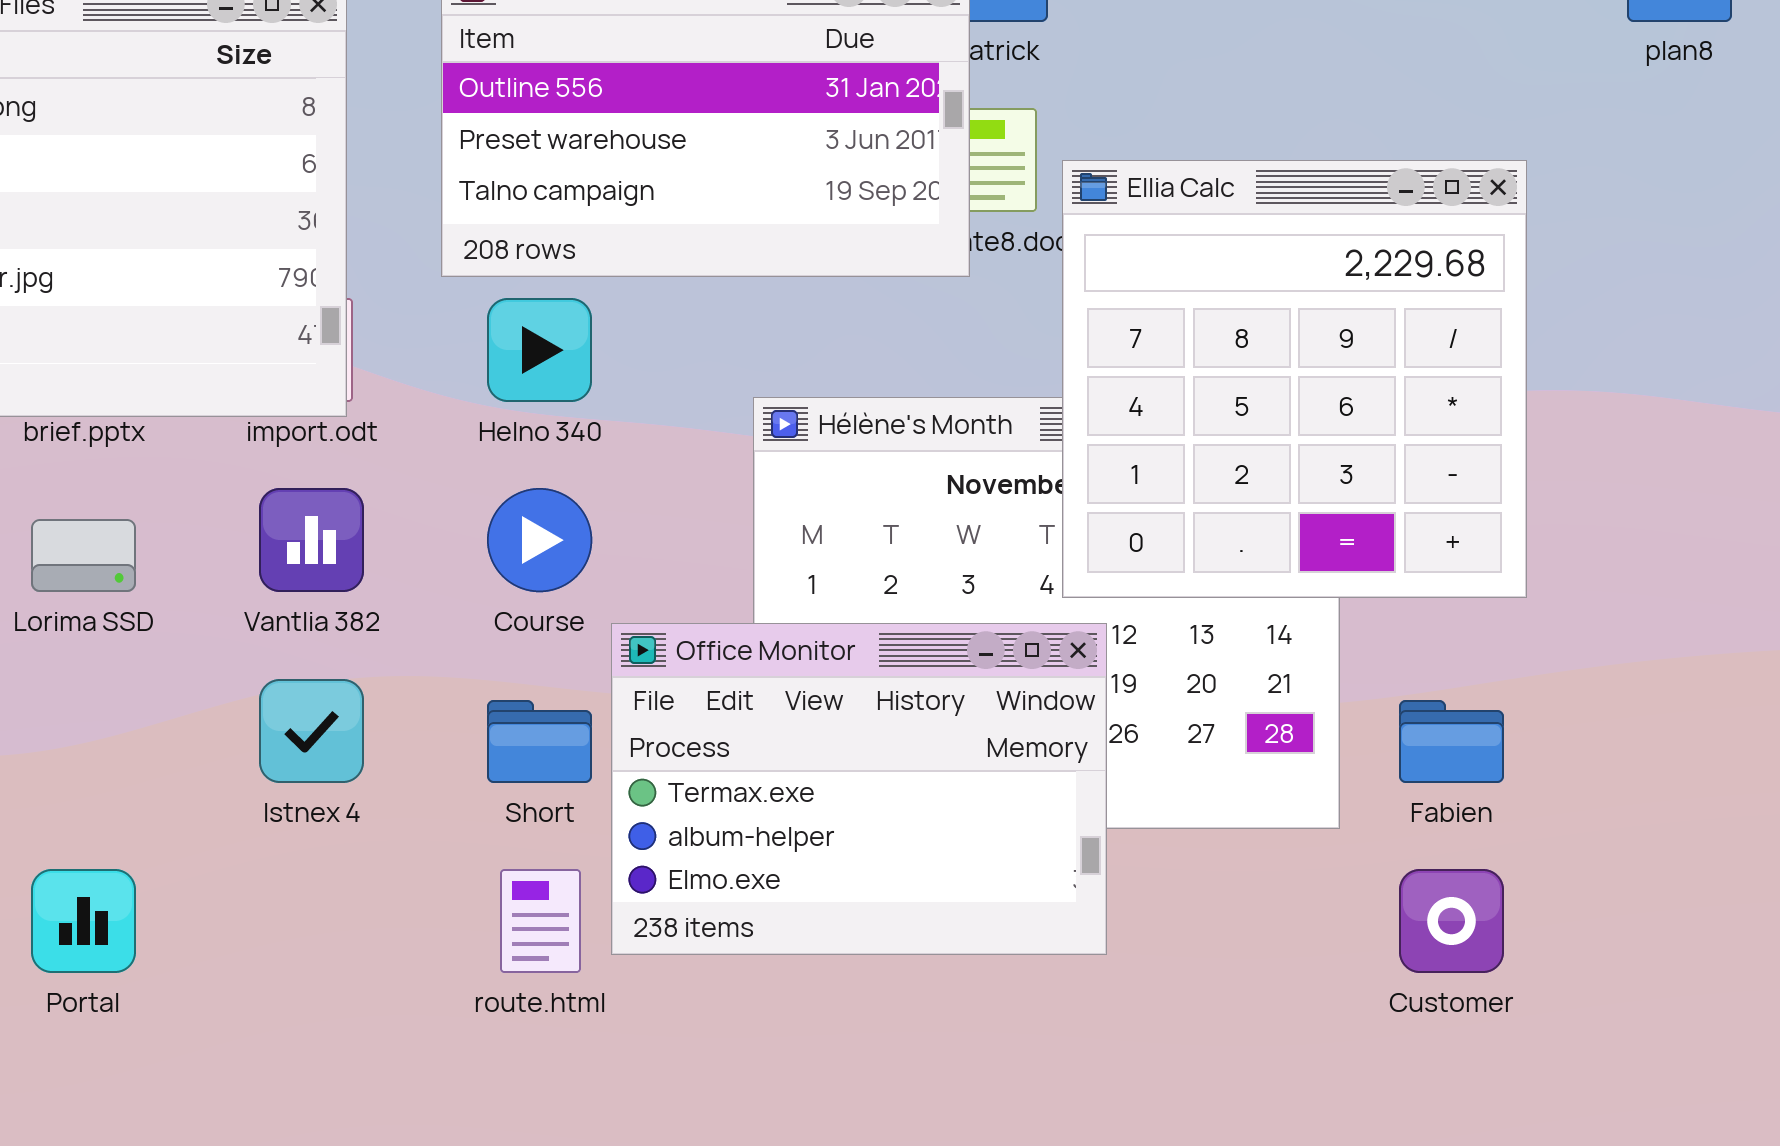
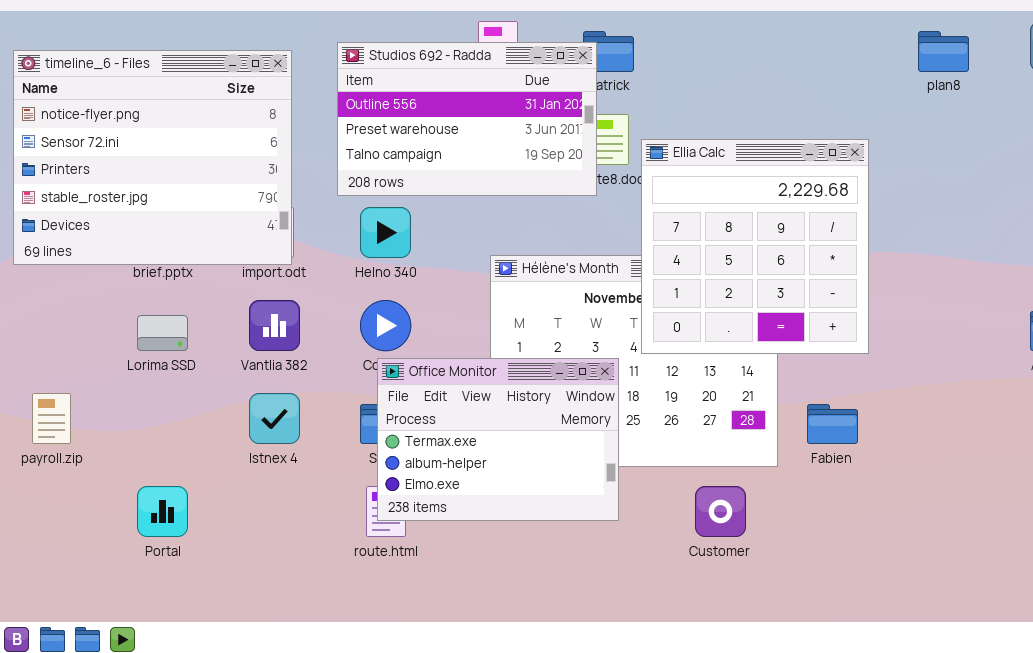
Office Monitor: [611,623,1107,955] -> [377,358,619,521], moved
Customer: [1399,869,1504,973] -> [695,486,746,537], moved

